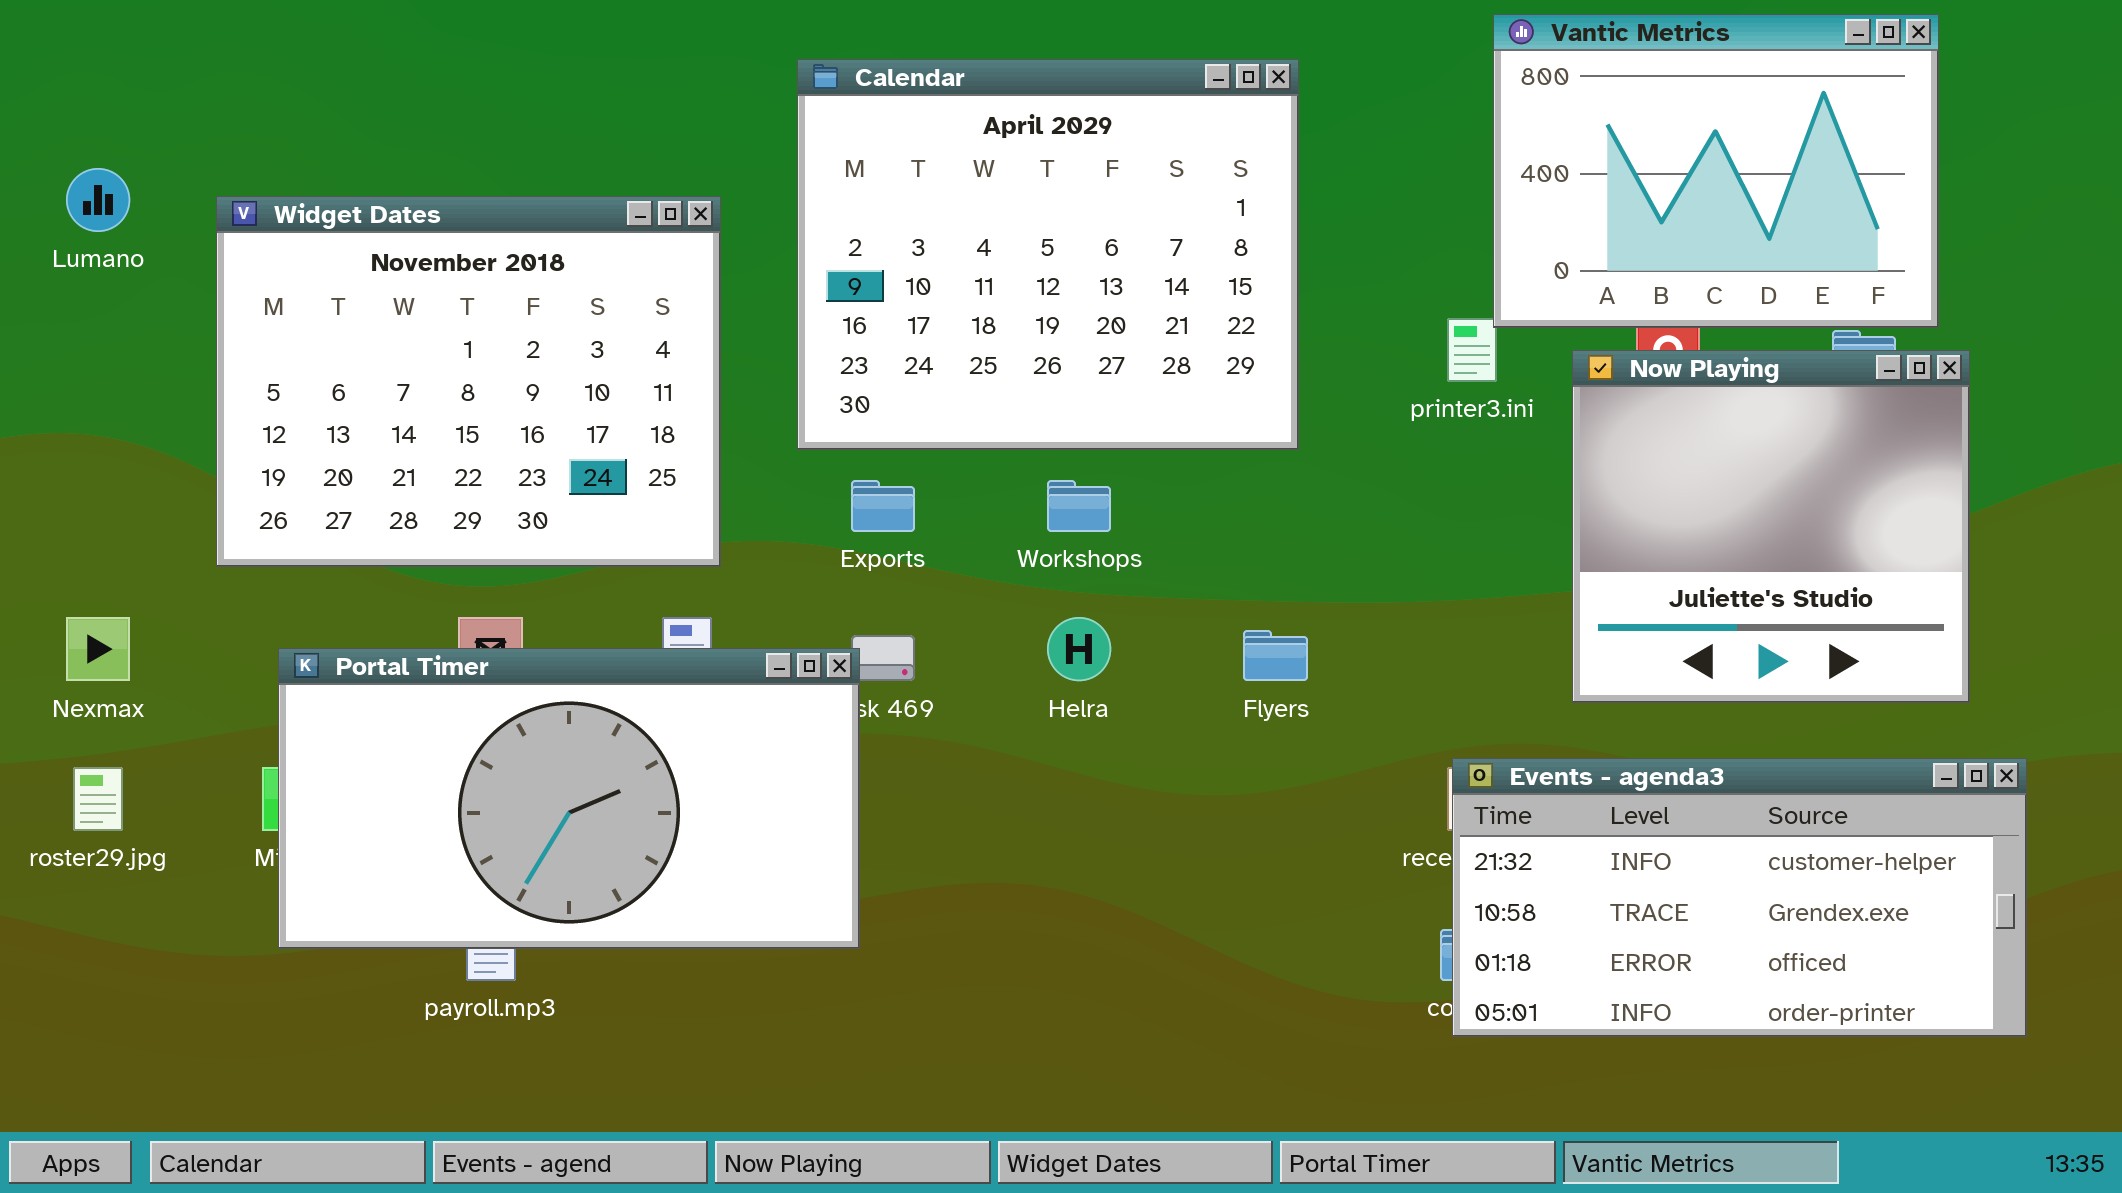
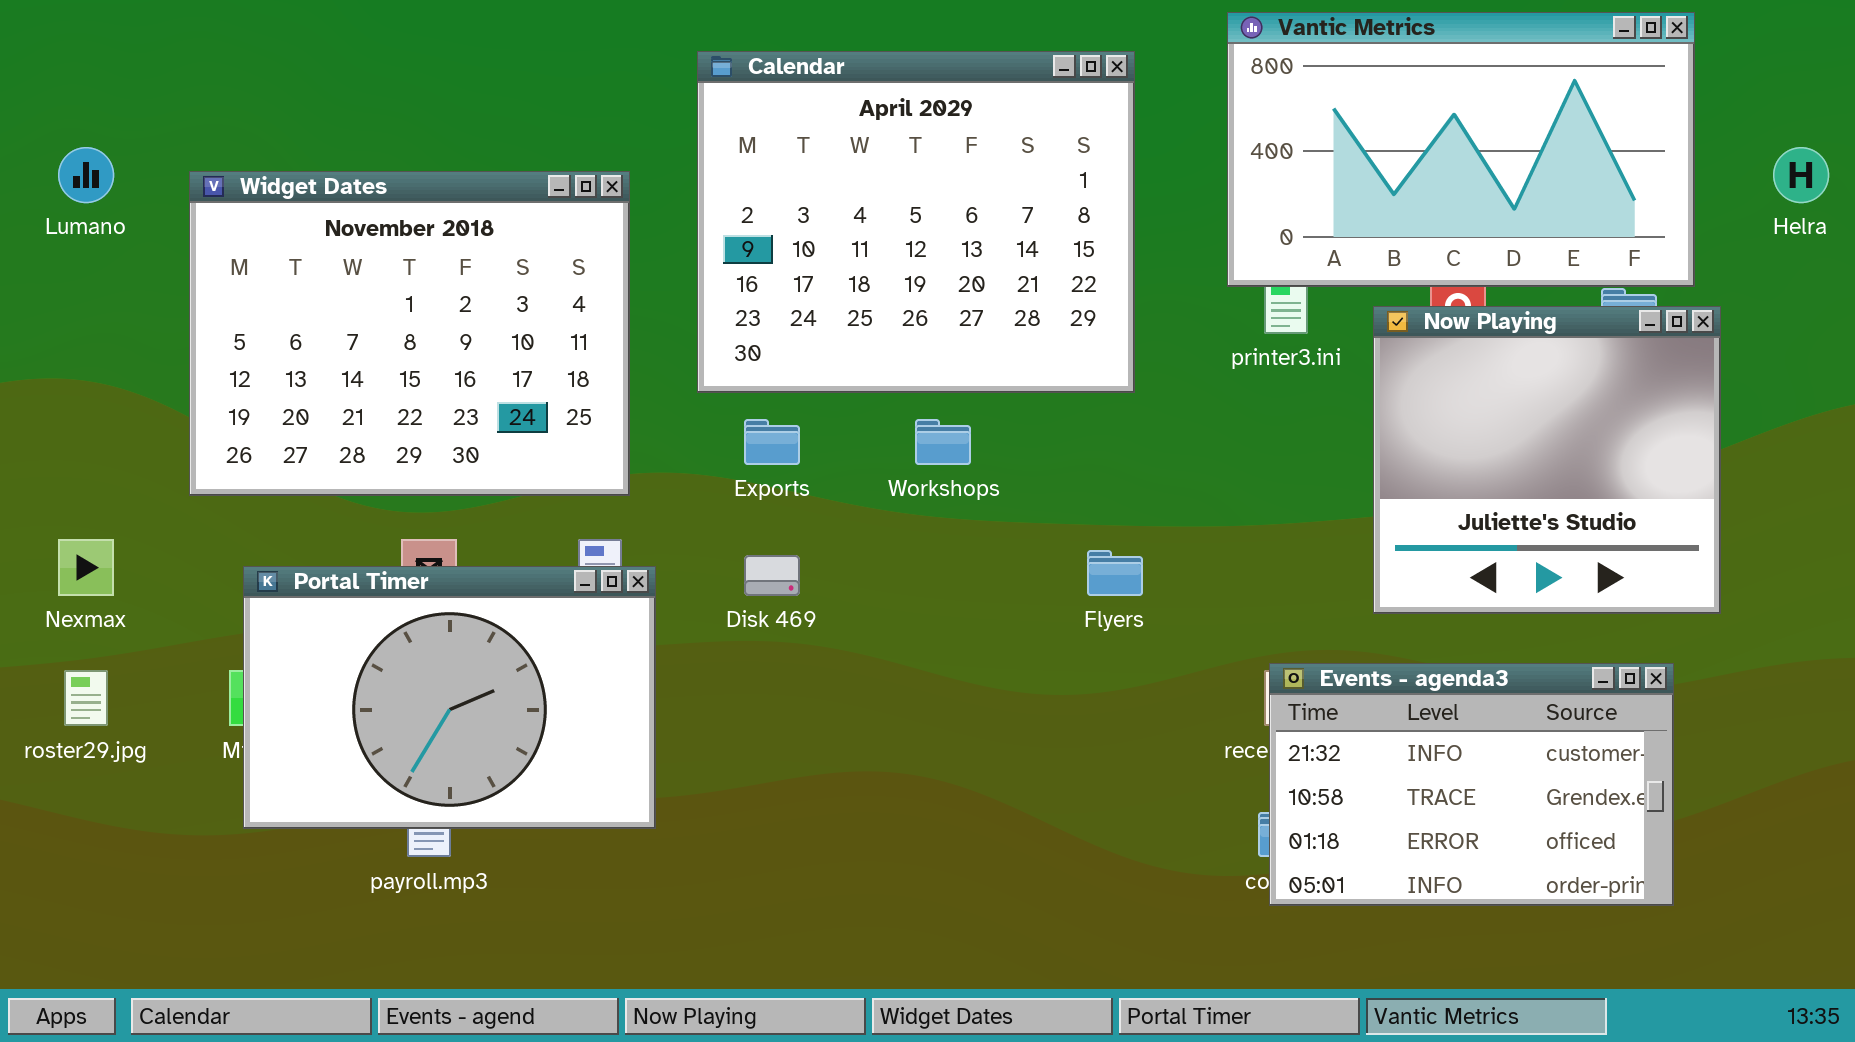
Vantic Metrics: [1493,14,1939,328] -> [1227,12,1695,287], resized
Helra: [1047,617,1111,681] -> [1773,147,1829,203], moved
Portal Timer: [278,648,860,949] -> [243,566,656,829], resized
Events - agenda3: [1452,758,2027,1037] -> [1269,663,1674,906], resized

